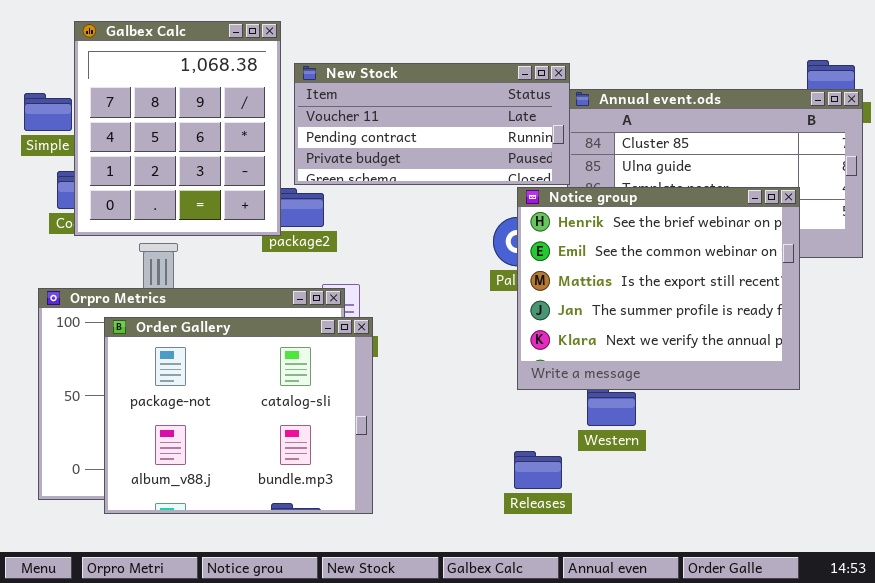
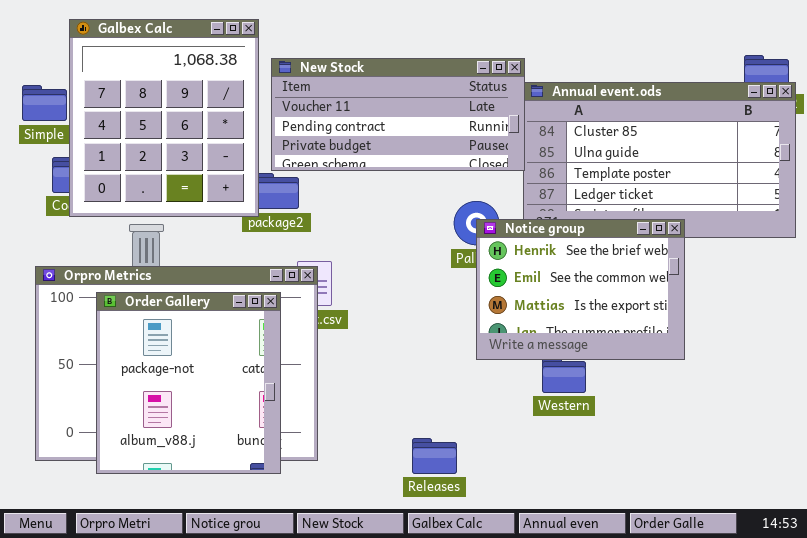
Notice group: [517,187,800,390] -> [476,219,685,360], resized
Order Gallery: [104,317,373,514] -> [96,292,281,474], resized
Releases: [514,451,562,489] -> [412,438,457,474], moved

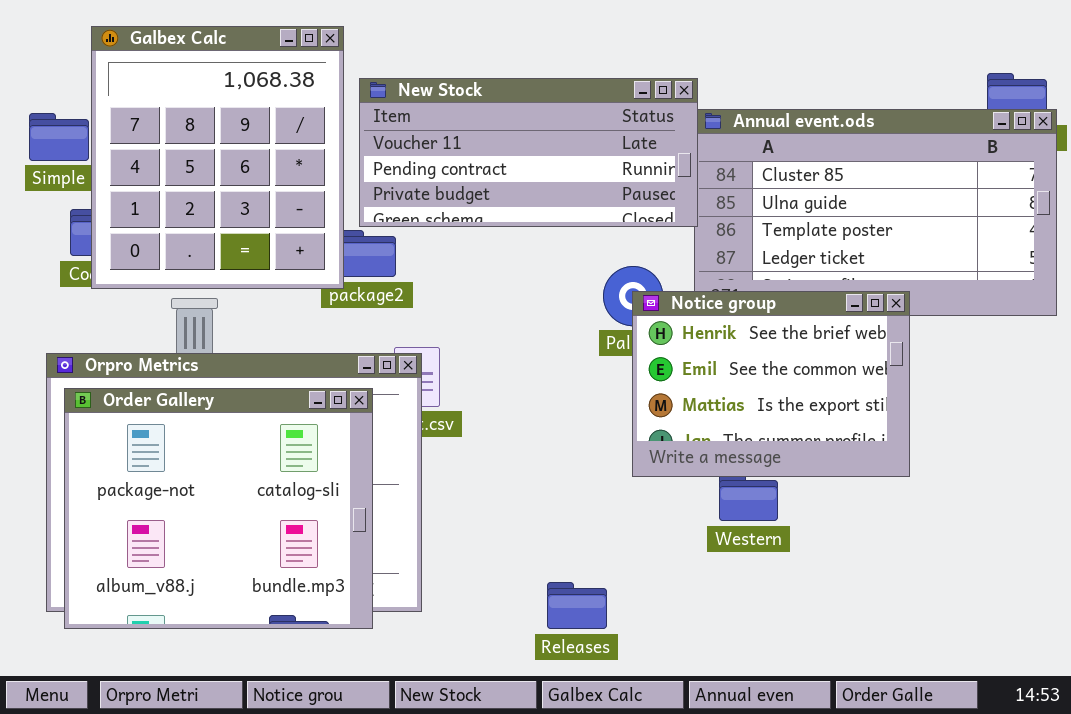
Order Gallery: [96,292,281,474] -> [64,388,373,629], resized

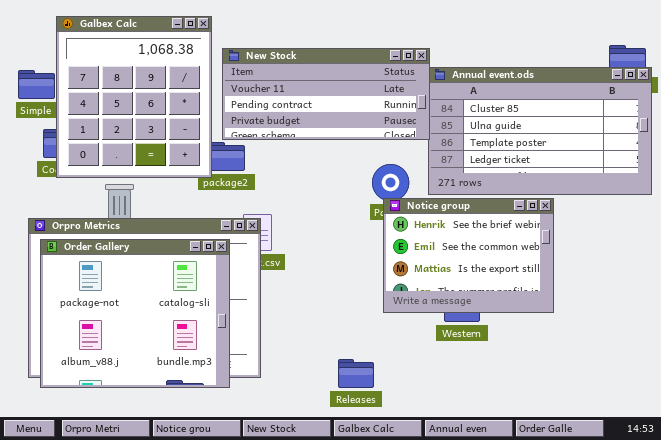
Notice group: [632,291,910,477] -> [383,198,554,313], moved

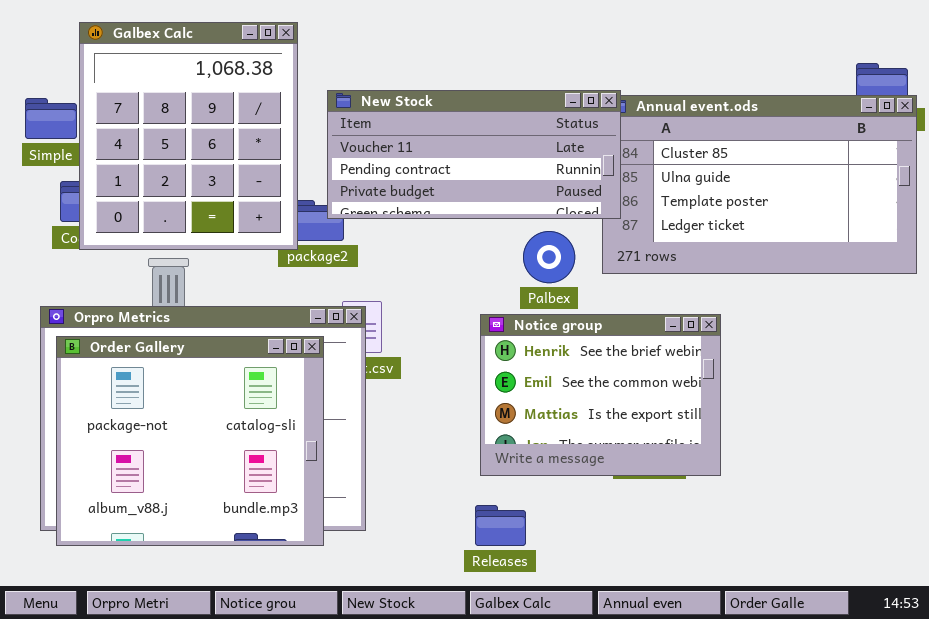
New Stock: [222,48,430,140] -> [327,90,621,219], moved
Notice group: [383,198,554,313] -> [480,314,721,476], moved

